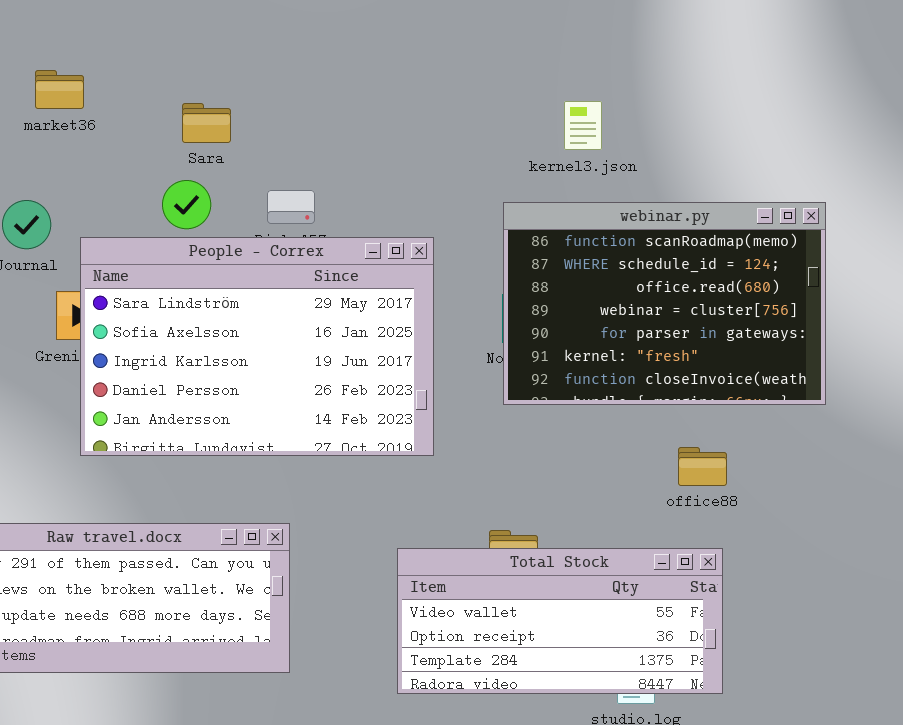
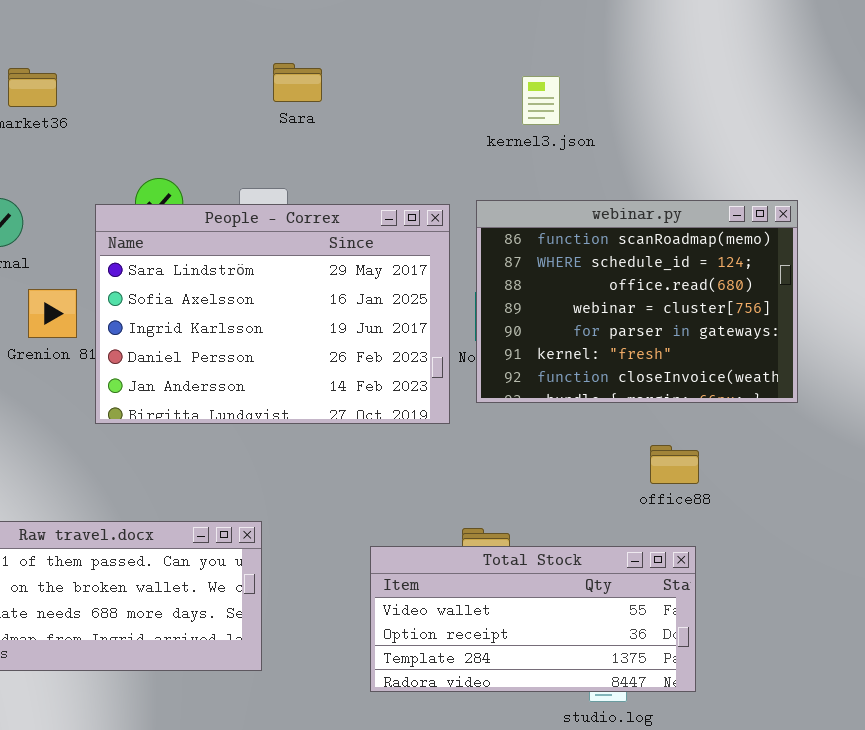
kernel3.json: [564,101,602,150] -> [522,76,560,125], moved
Sara: [182,103,231,143] -> [273,63,322,102], moved
People - Correx: [80,237,434,456] -> [95,204,450,424], moved

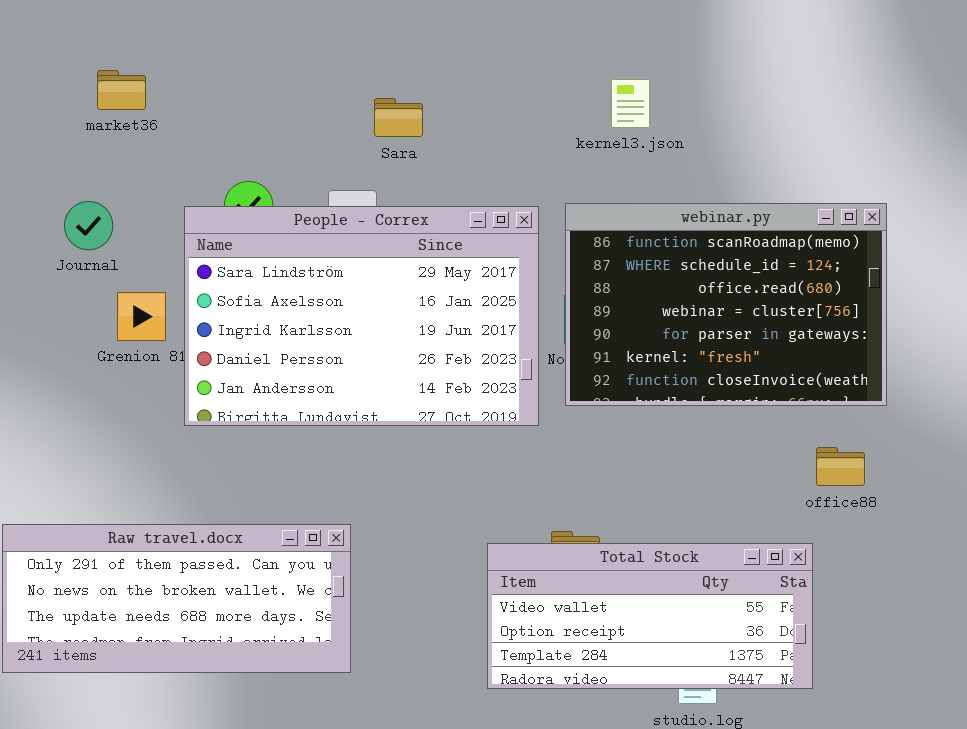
Sara: [273,63,322,102] -> [374,98,423,137], moved
office88: [650,445,699,484] -> [816,447,865,486], moved
Total Stock: [370,546,696,692] -> [487,543,813,689], moved

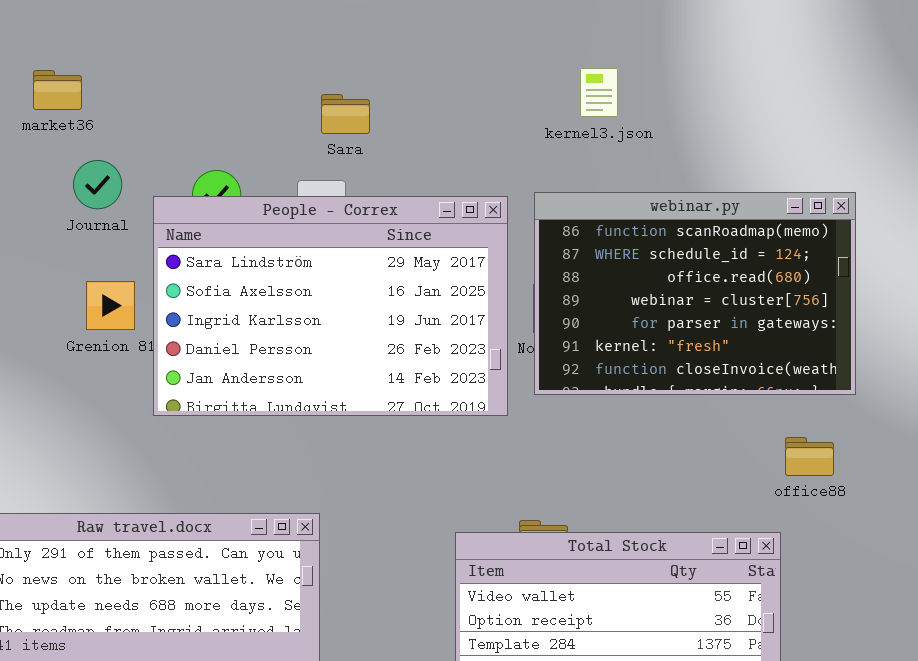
market36: [97,70,146,110] -> [33,70,82,110], moved
Sara: [374,98,423,137] -> [321,94,370,134], moved
Journal: [64,201,113,250] -> [73,160,122,209], moved

